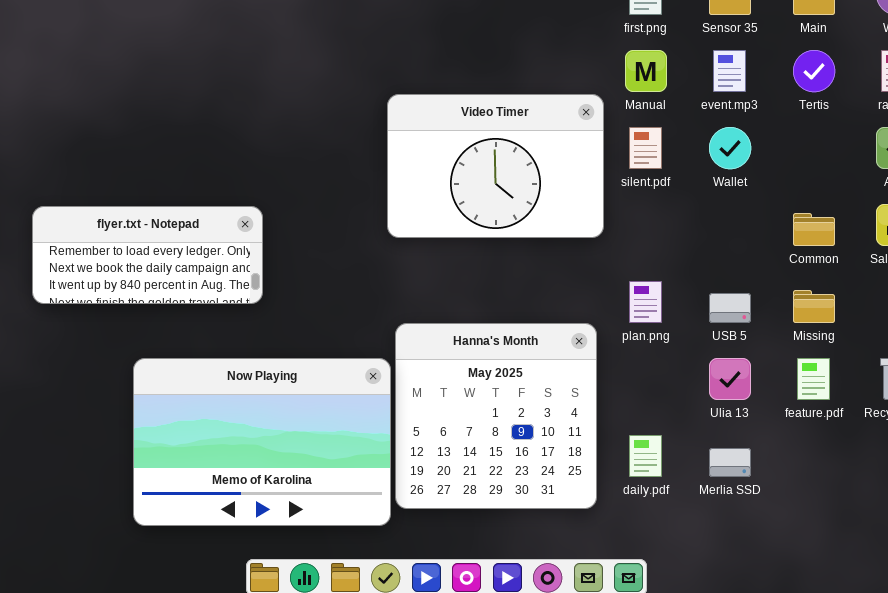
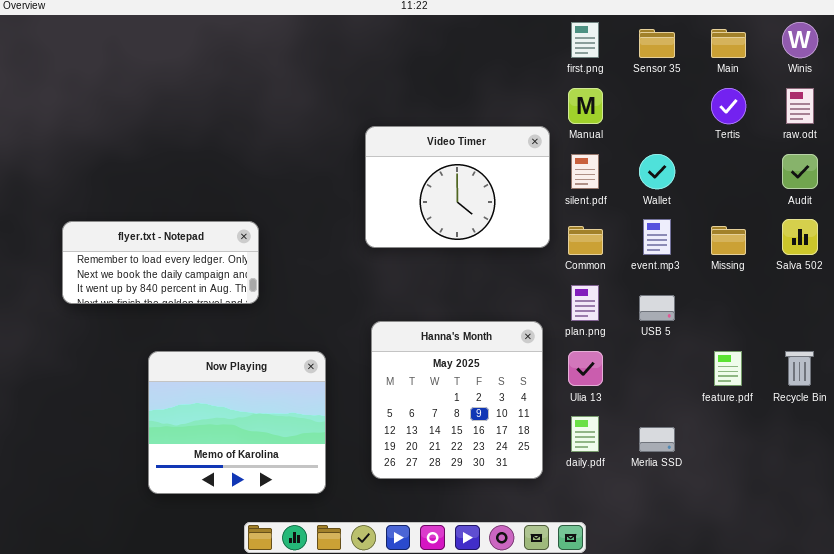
event.mp3: [713,50,746,92] -> [643,219,671,255], moved
Common: [793,213,835,246] -> [568,226,603,255], moved
Missing: [793,290,835,323] -> [711,226,746,255], moved
Now Playing: [133,358,391,526] -> [148,351,326,494], resized
Ulia 13: [709,358,751,400] -> [568,351,603,386], moved

